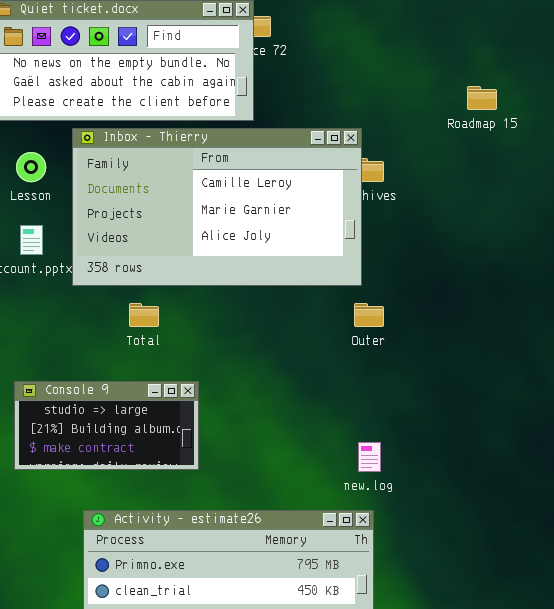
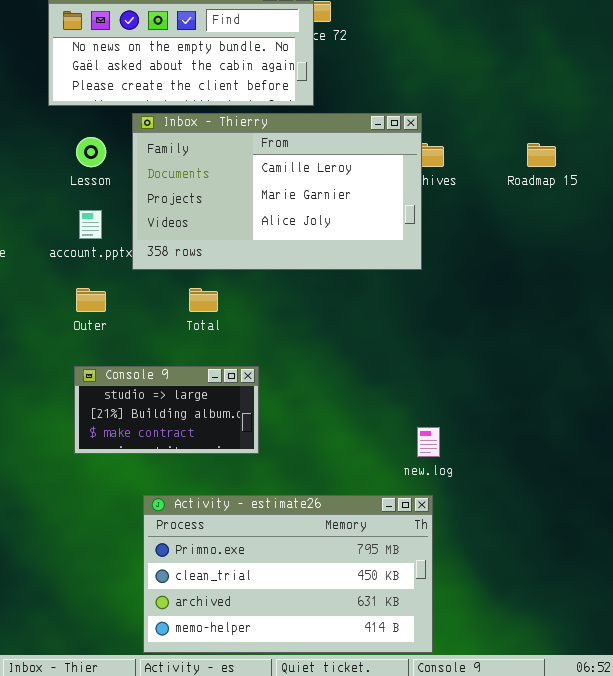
Roadmap 15: [467,86,497,110] -> [527,143,556,167], moved
Outer: [354,303,384,327] -> [76,288,106,312], moved

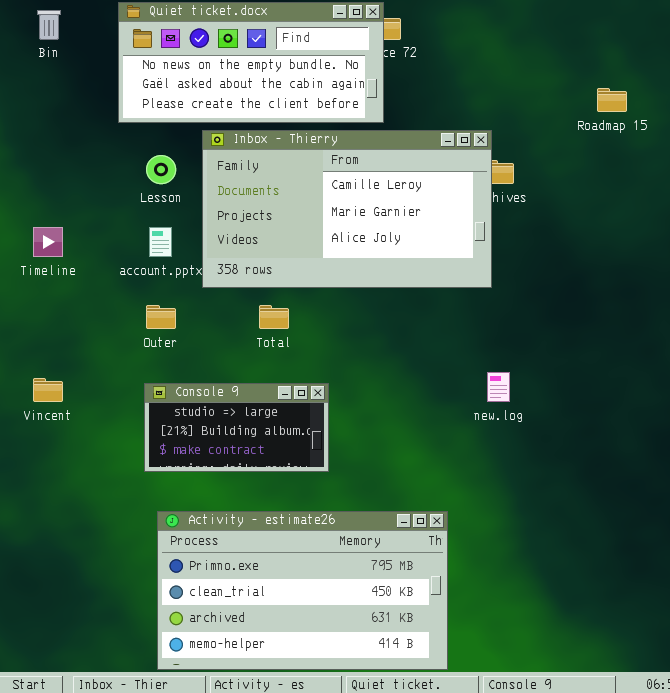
Roadmap 15: [527,143,556,167] -> [597,88,627,112], moved
new.log: [417,427,440,457] -> [487,372,510,402], moved
Activity - estimate26: [143,495,433,653] -> [157,511,448,670], moved

